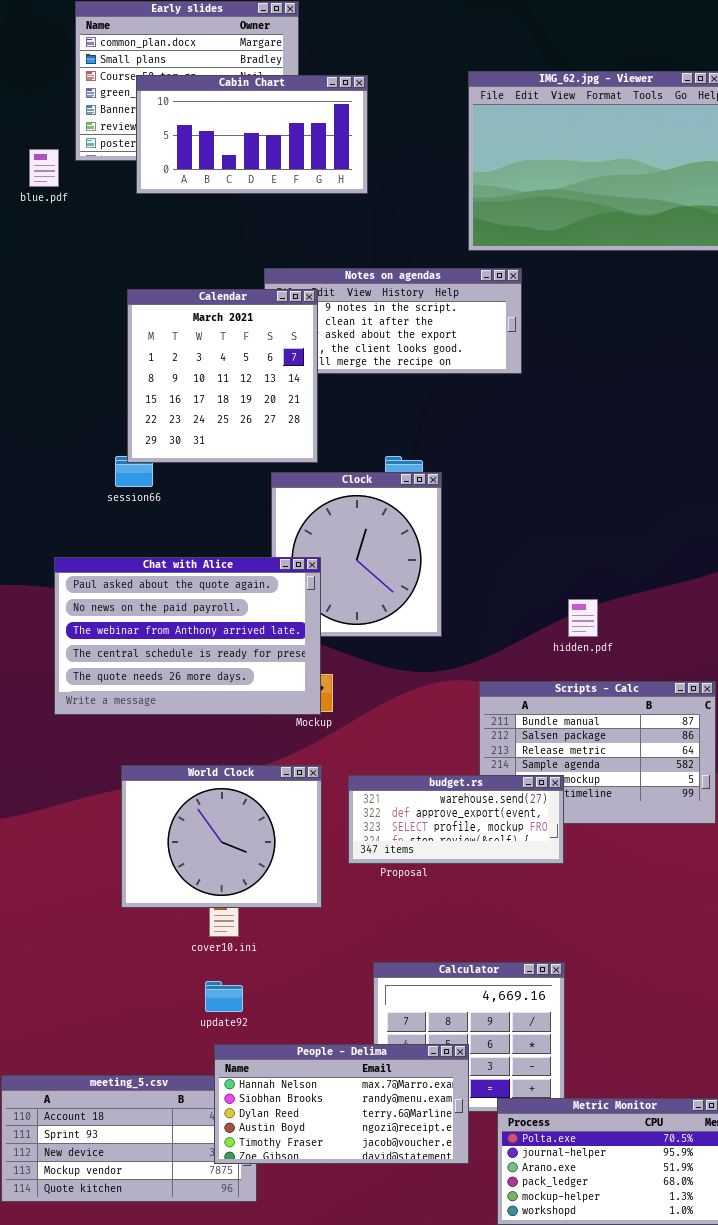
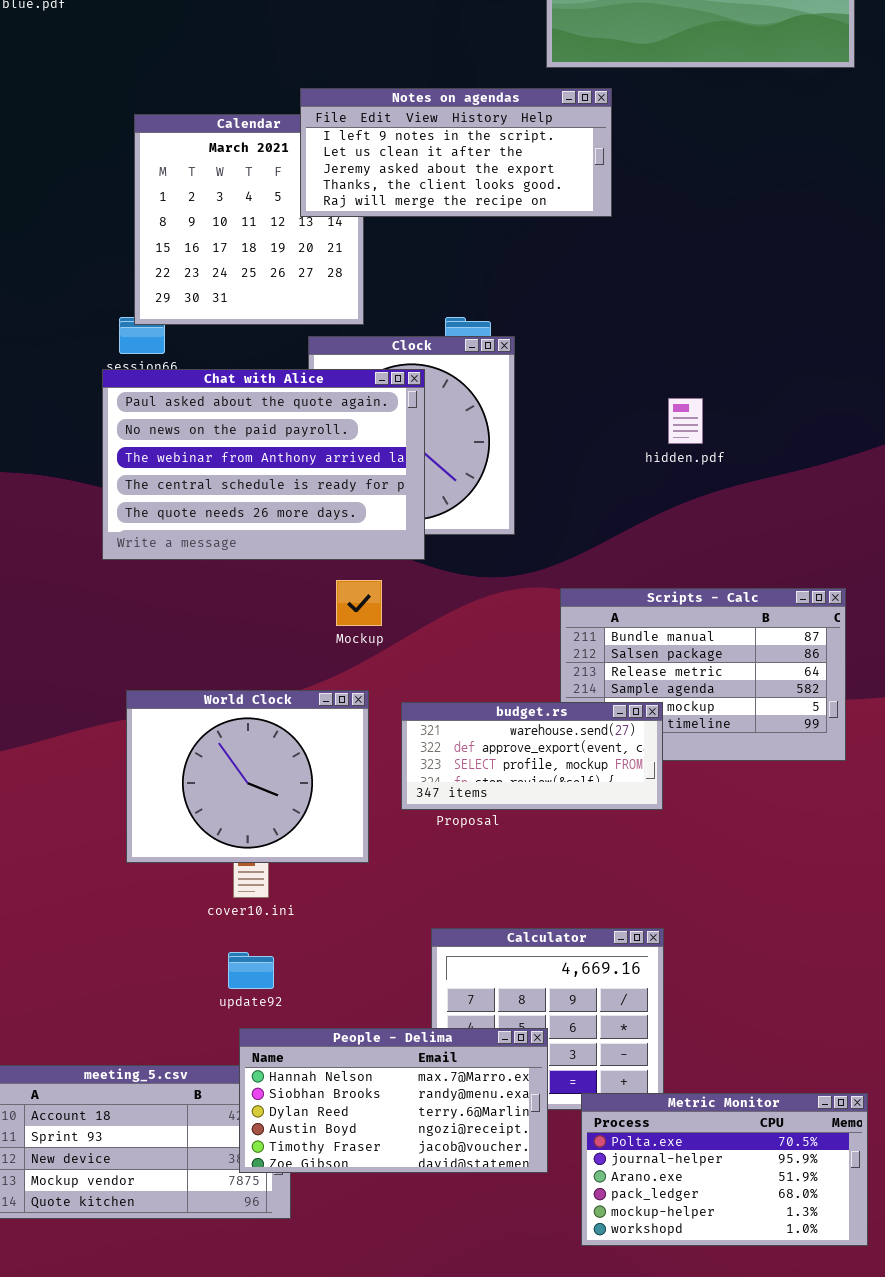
Notes on agendas: [264,268,522,374] -> [300,88,612,217], raised
Chat with Alice: [54,557,321,715] -> [102,369,425,560], moved
hidden.pdf: [568,599,598,637] -> [668,398,703,444], moved

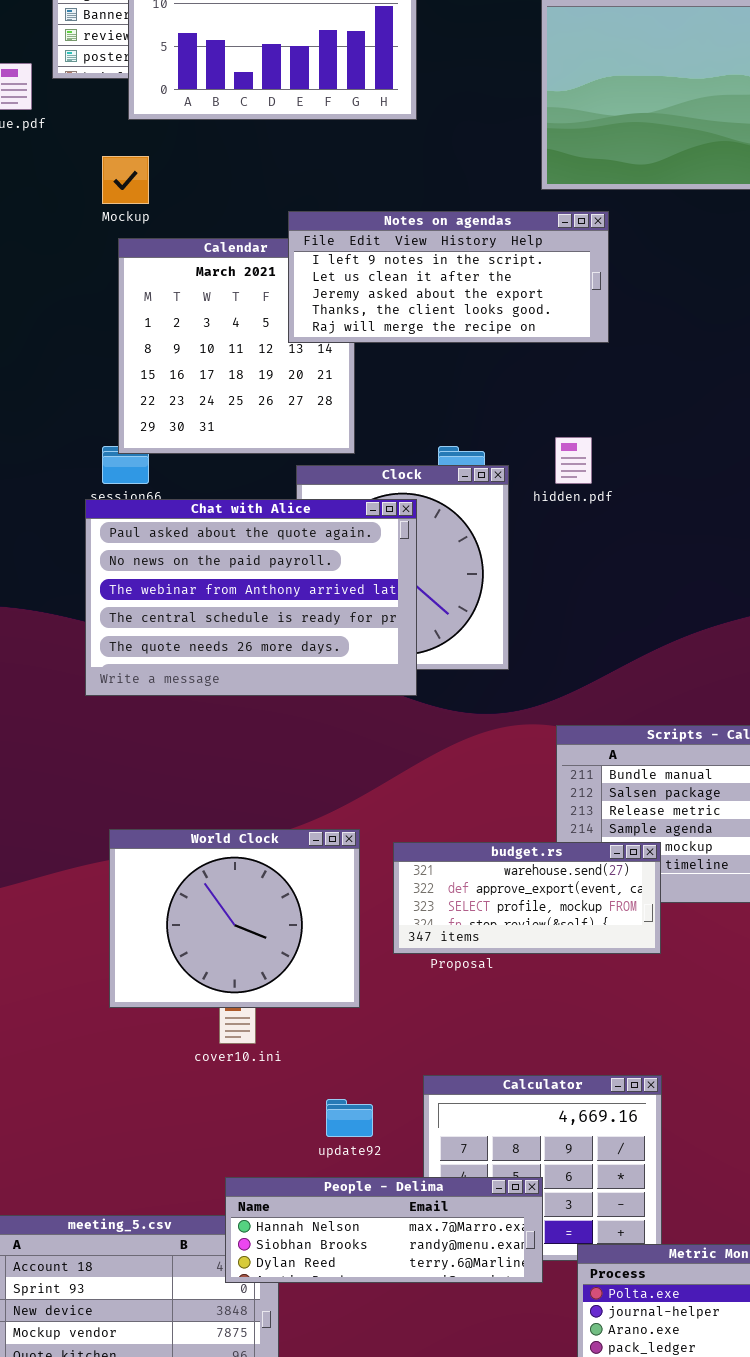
hidden.pdf: [668,398,703,444] -> [555,437,592,484], moved
Mockup: [336,580,382,626] -> [102,156,149,204], moved
update92: [228,952,274,989] -> [326,1099,373,1137], moved
People - Delima: [239,1028,548,1173] -> [225,1177,543,1283], resized

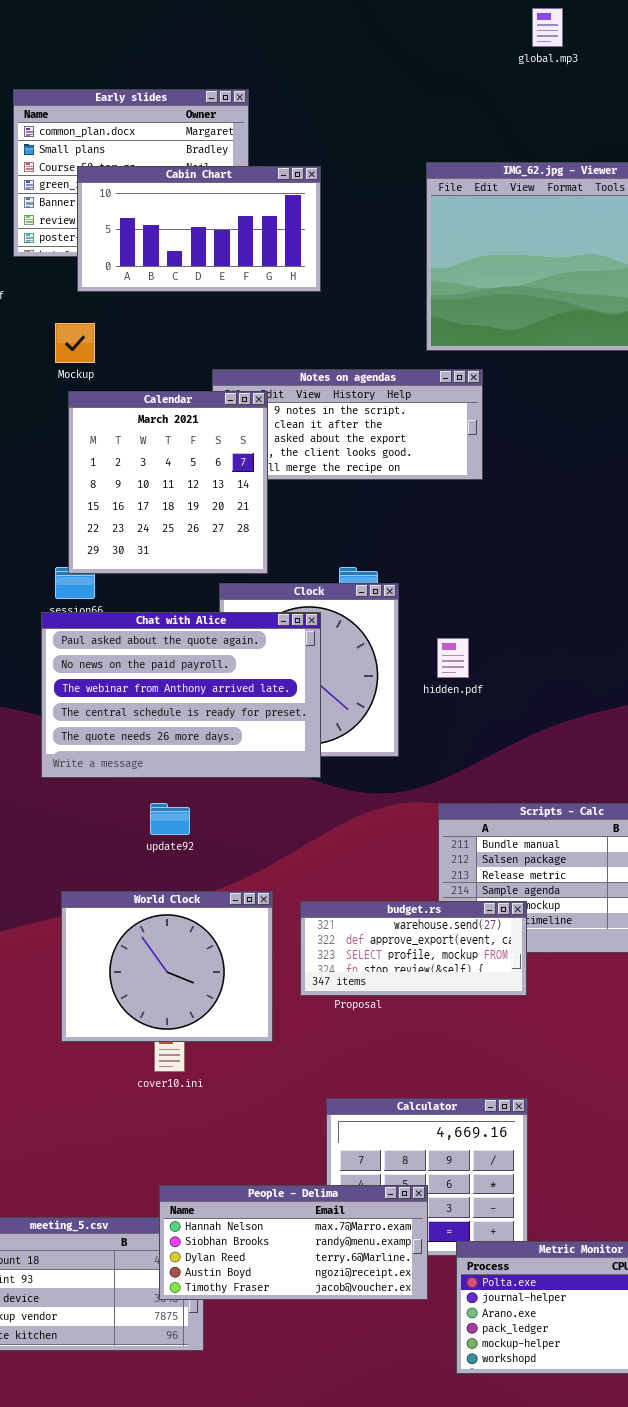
Calendar: [118,238,355,454] -> [68,391,268,574], raised
hidden.pdf: [555,437,592,484] -> [437,638,469,678], moved
update92: [326,1099,373,1137] -> [150,803,190,835], moved
People - Delima: [225,1177,543,1283] -> [159,1185,428,1300], resized

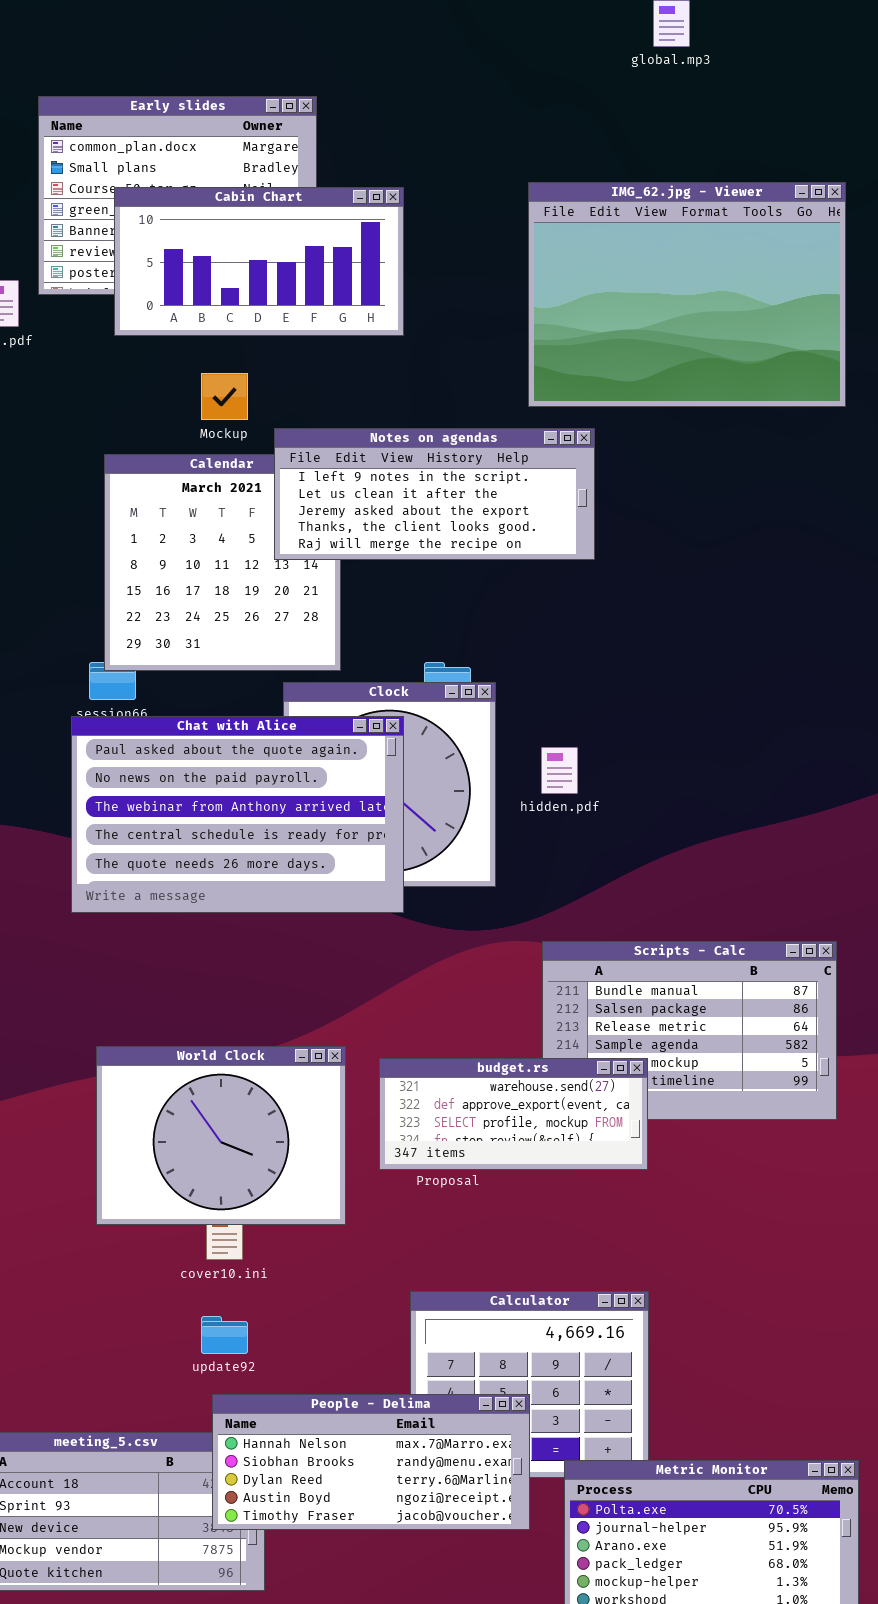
Mockup: [55,323,95,363] -> [201,373,248,420], moved
Notes on agendas: [212,369,483,480] -> [274,428,595,560], raised
update92: [150,803,190,835] -> [201,1316,248,1354], moved

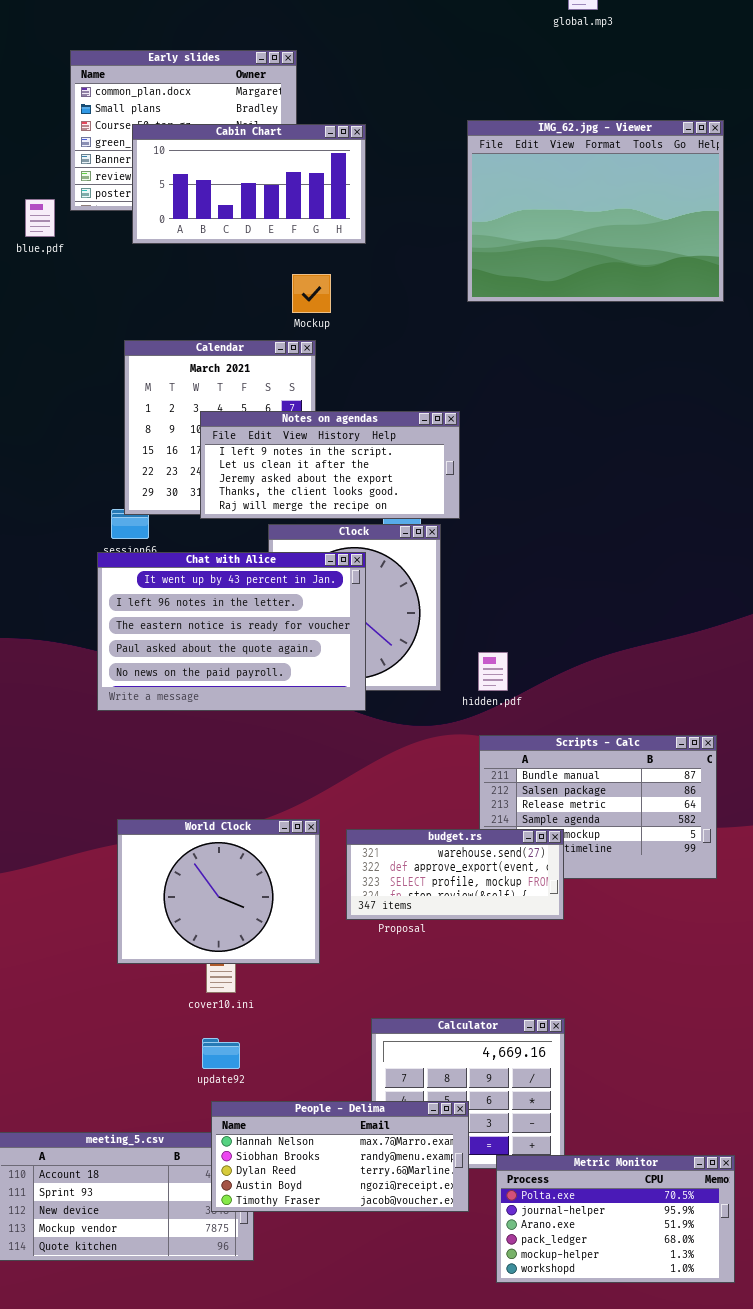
Mockup: [201,373,248,420] -> [292,274,331,313], moved
Notes on agendas: [274,428,595,560] -> [200,411,460,519], moved
Chat with Alice: [71,716,404,913] -> [97,552,366,711], scrolled up 3 rows
hidden.pdf: [541,747,578,794] -> [478,652,508,691], moved

